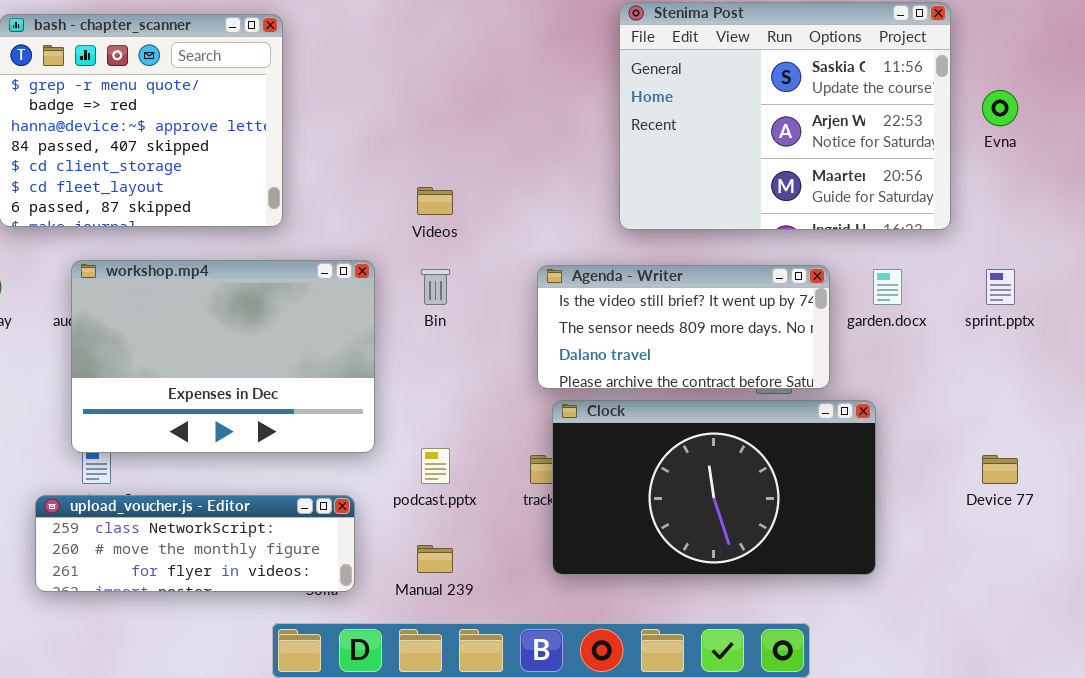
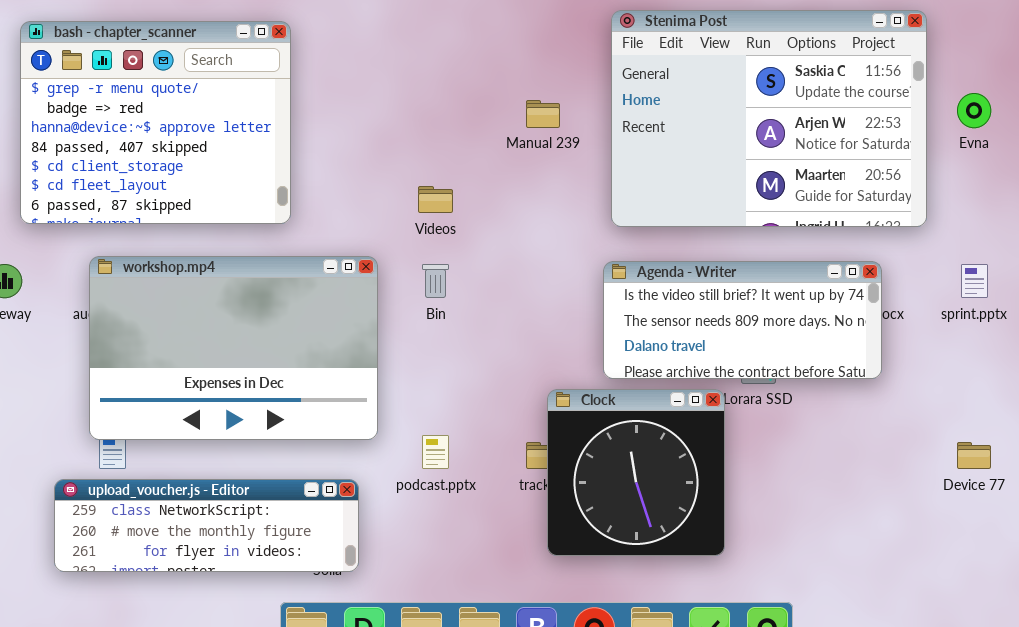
Agenda - Writer: [537,265,830,389] -> [603,261,882,379], moved
Clock: [552,400,876,575] -> [547,389,725,556], resized
Manual 239: [417,545,453,573] -> [526,100,560,128], moved

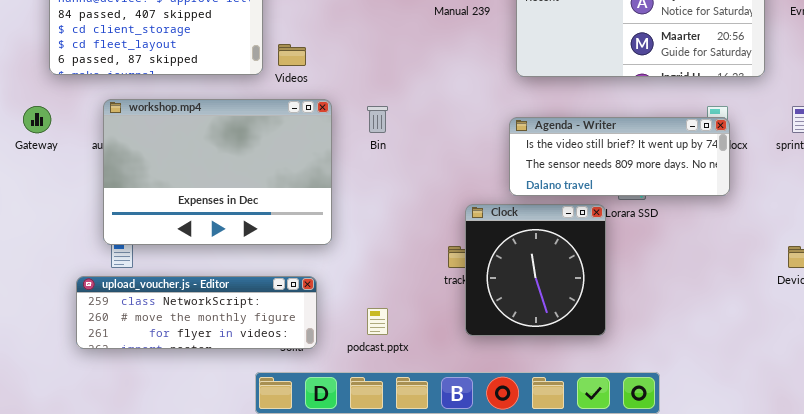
Videos: [418,186,453,213] -> [278,44,306,66], moved
Agenda - Writer: [603,261,882,379] -> [509,117,730,196], resized
podcast.pptx: [422,435,449,469] -> [367,308,388,335], moved

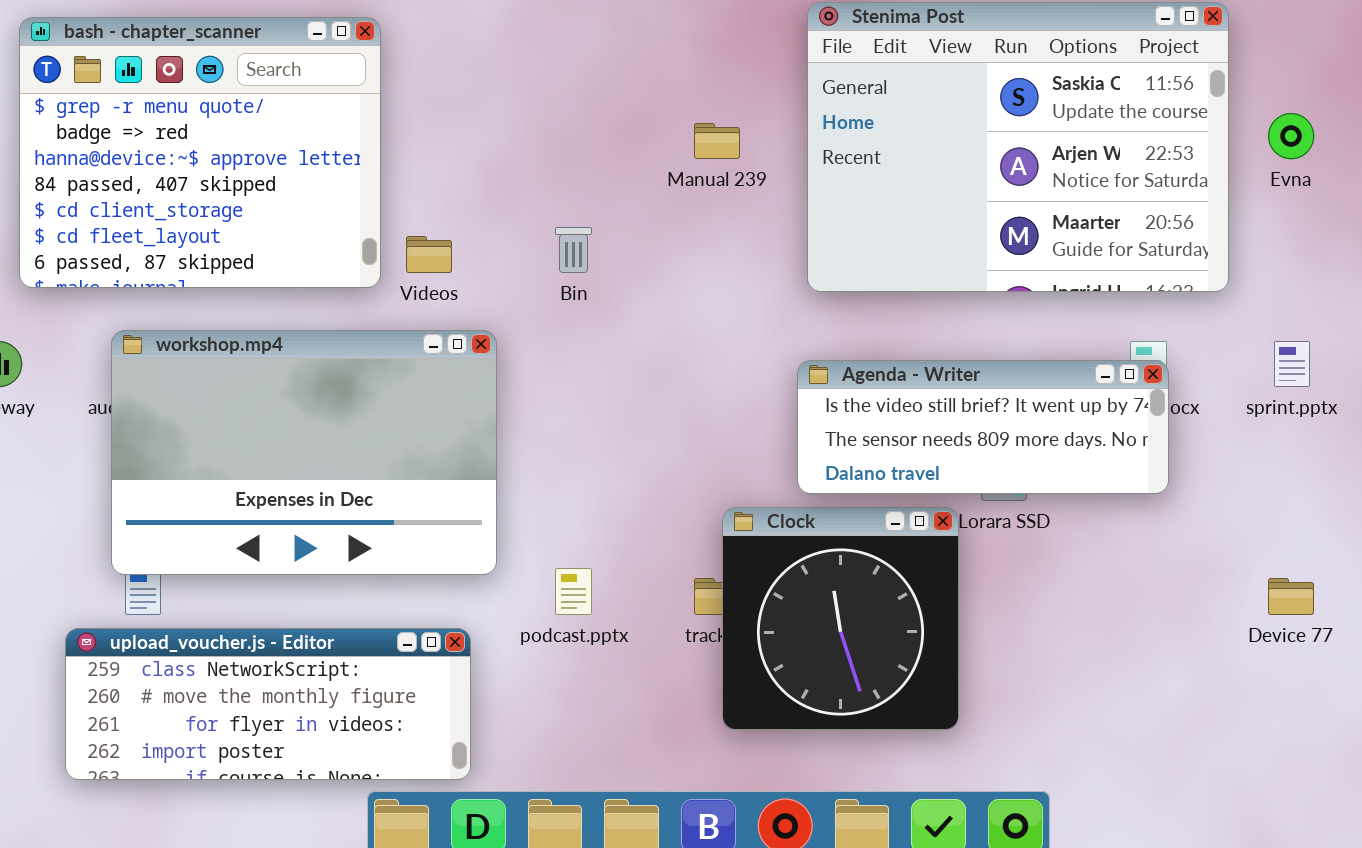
Bin: [367,106,388,133] -> [555,227,592,273], moved
upload_voucher.js - Editor: [76,276,317,349] -> [65,628,471,780], resized
podcast.pptx: [367,308,388,335] -> [555,568,592,615], moved

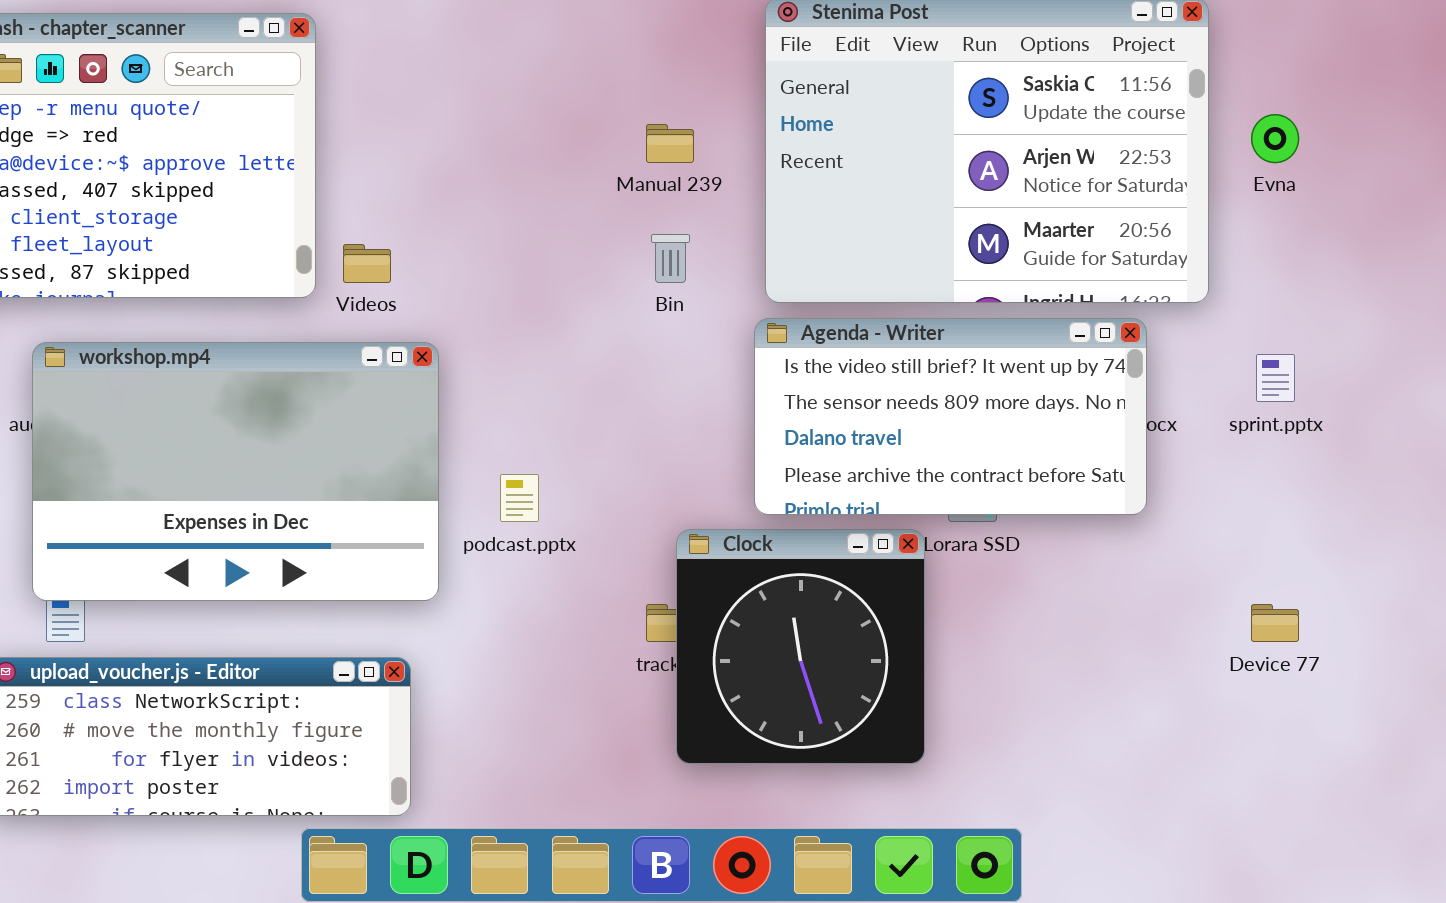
Bin: [555,227,592,273] -> [651,234,690,283], moved
Agenda - Writer: [797,360,1169,494] -> [754,318,1147,515], resized
podcast.pptx: [555,568,592,615] -> [500,474,539,522], moved

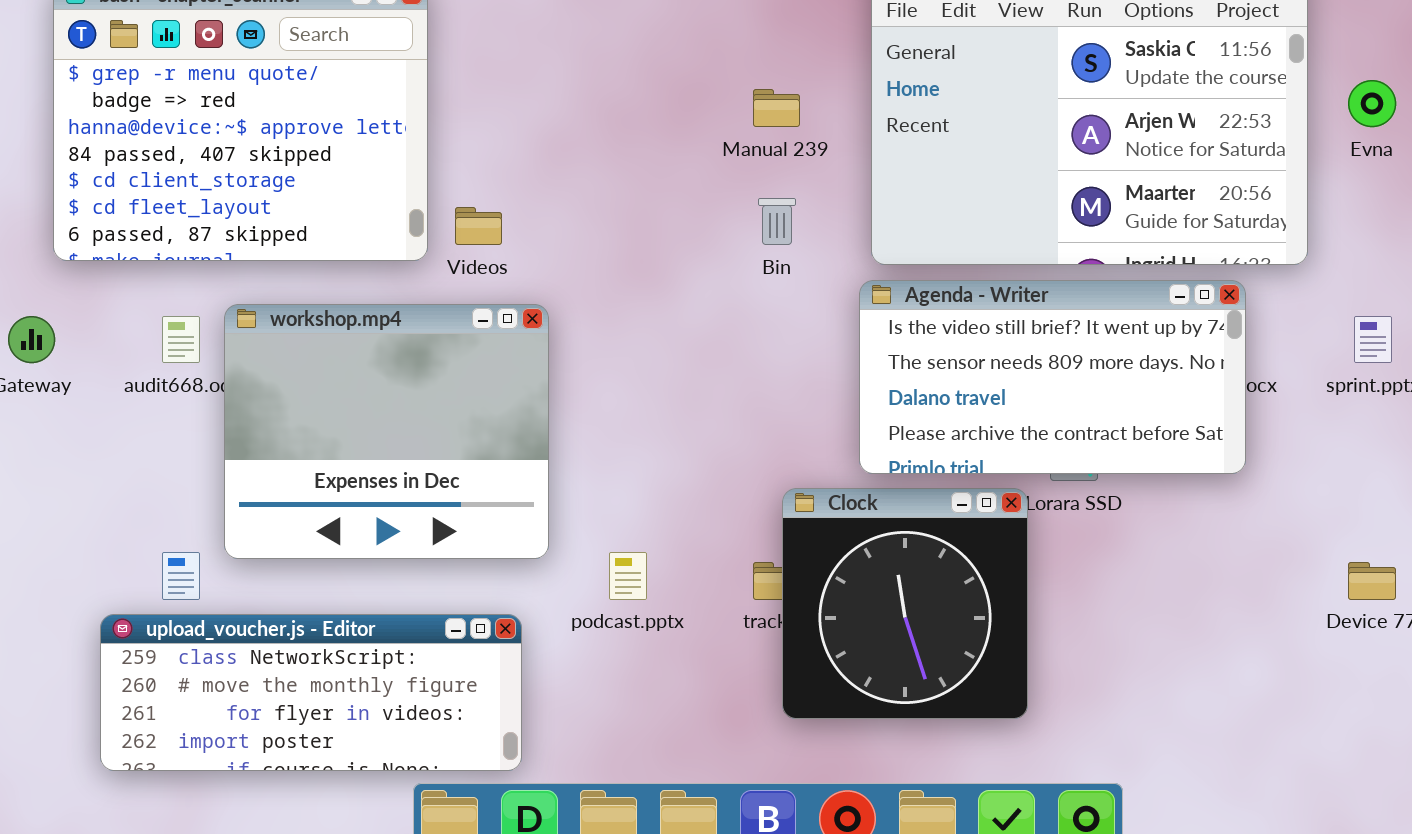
workshop.mp4: [32,342,439,601] -> [224,304,549,559], resized
podcast.pptx: [500,474,539,522] -> [609,552,647,600], moved

